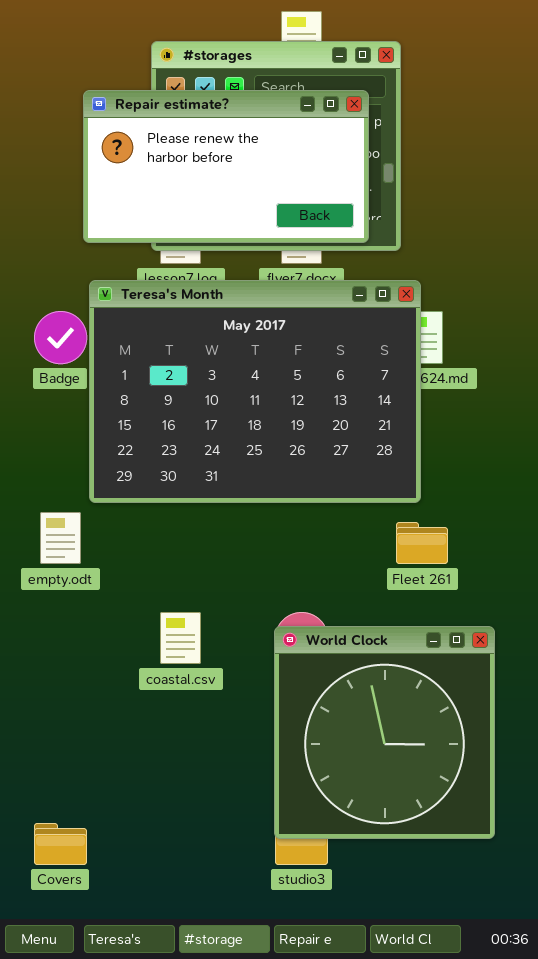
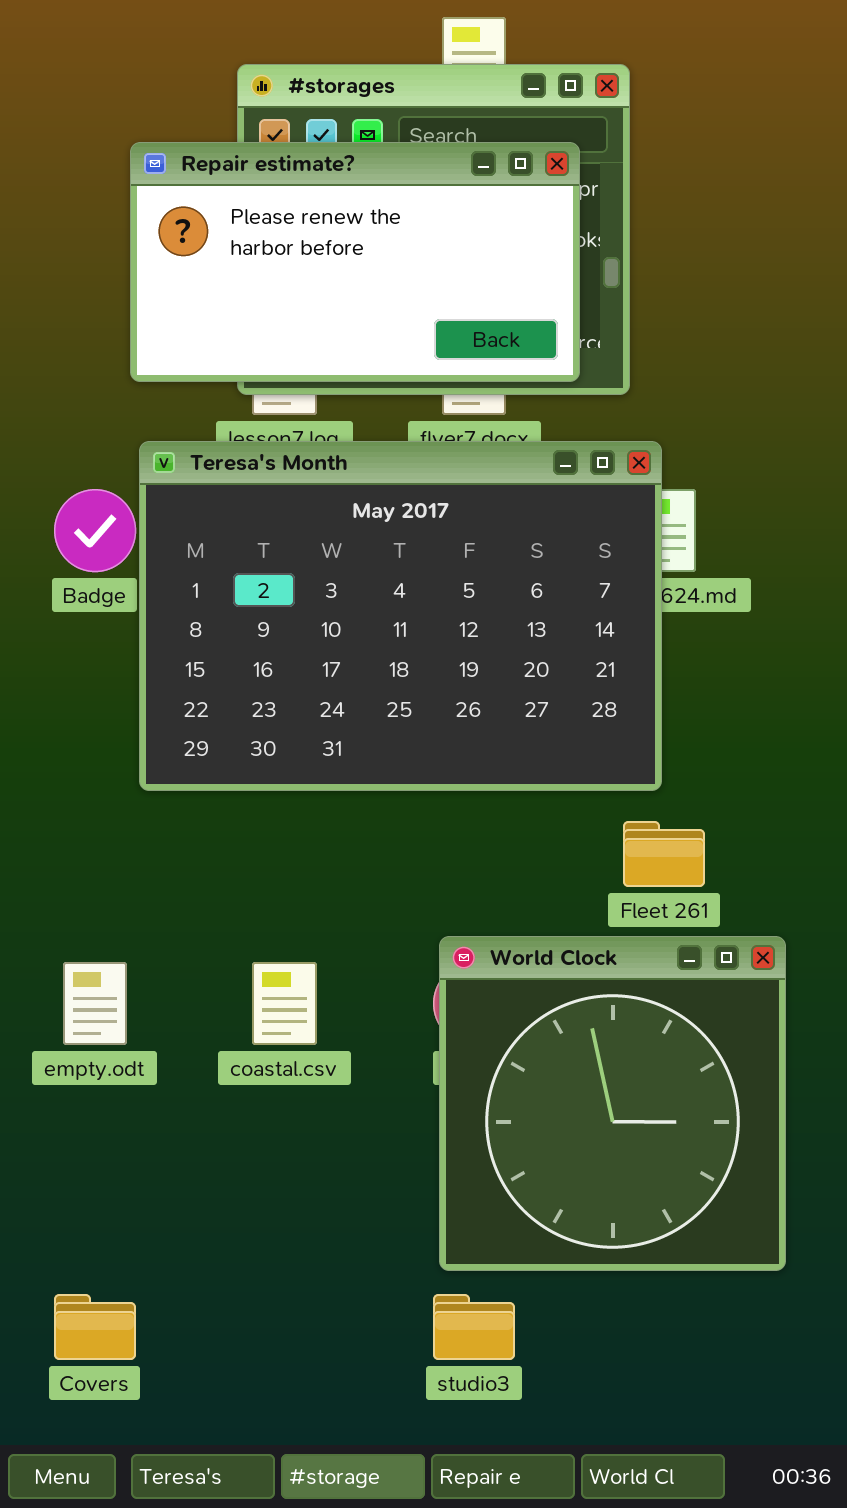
empty.odt: [40,512,81,564] -> [63,962,127,1045], moved
World Clock: [274,626,495,839] -> [439,936,786,1271], moved

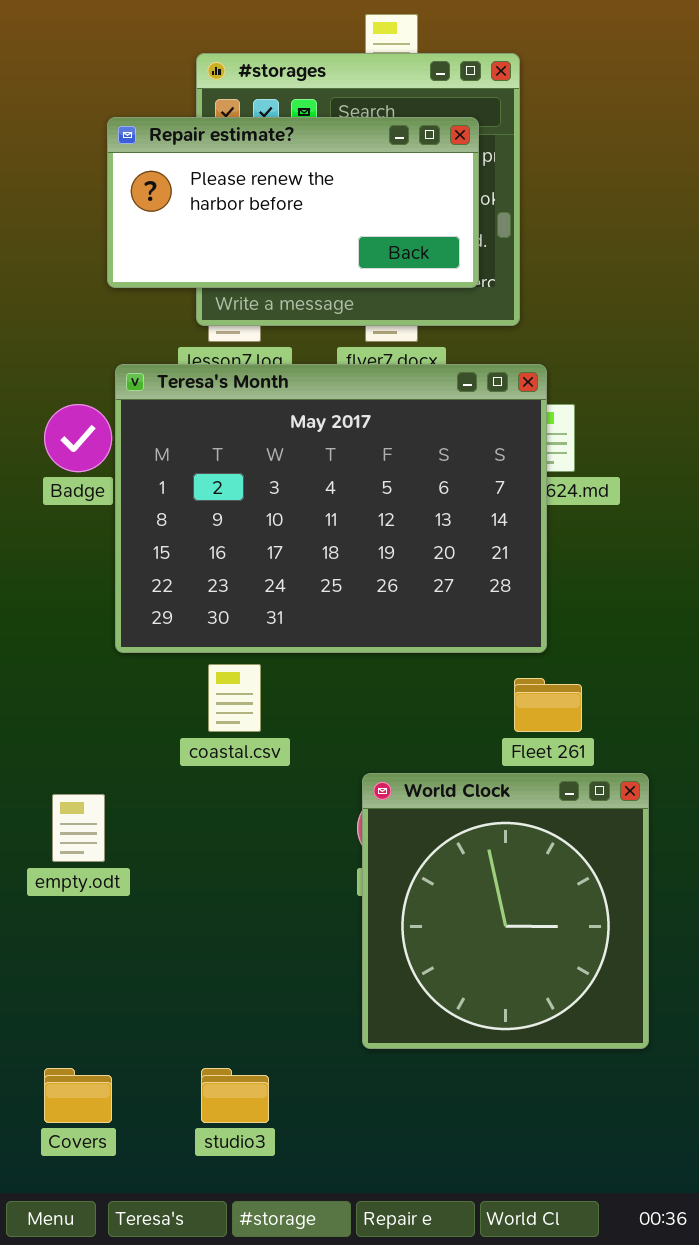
Repair estimate?: [130,142,580,382] -> [107,117,479,288], resized
coastal.csv: [252,962,317,1045] -> [208,664,261,732], moved
studio3: [433,1294,515,1360] -> [201,1068,269,1123], moved

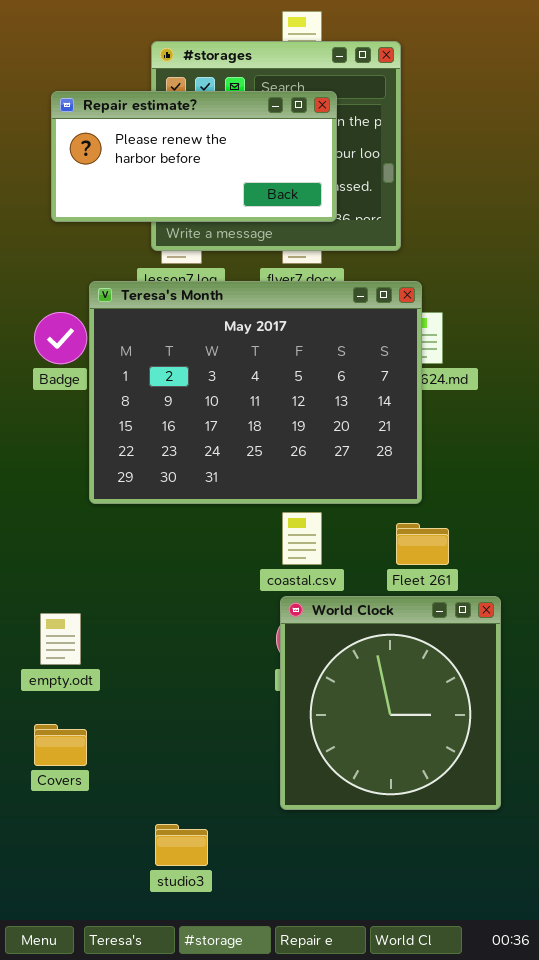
Repair estimate?: [107,117,479,288] -> [51,91,337,222], moved
coastal.csv: [208,664,261,732] -> [282,512,322,565], moved
Covers: [44,1068,112,1123] -> [34,724,87,766], moved

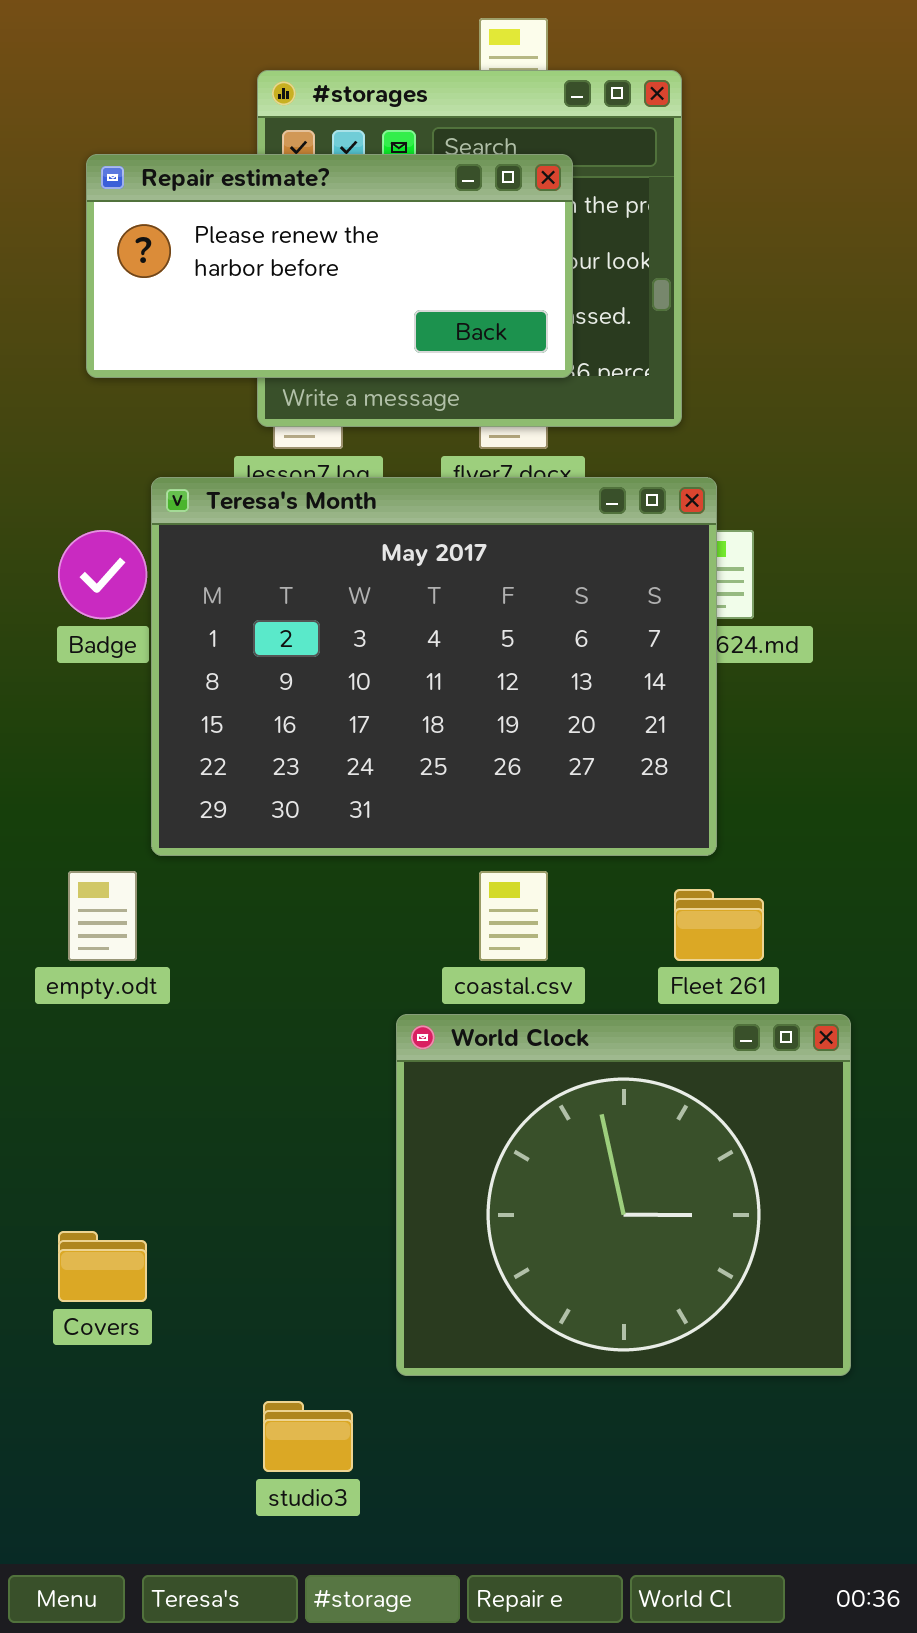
World Clock: [280,596,501,810] -> [396,1014,851,1376], resized
empty.odt: [40,613,81,665] -> [68,871,137,961], moved

